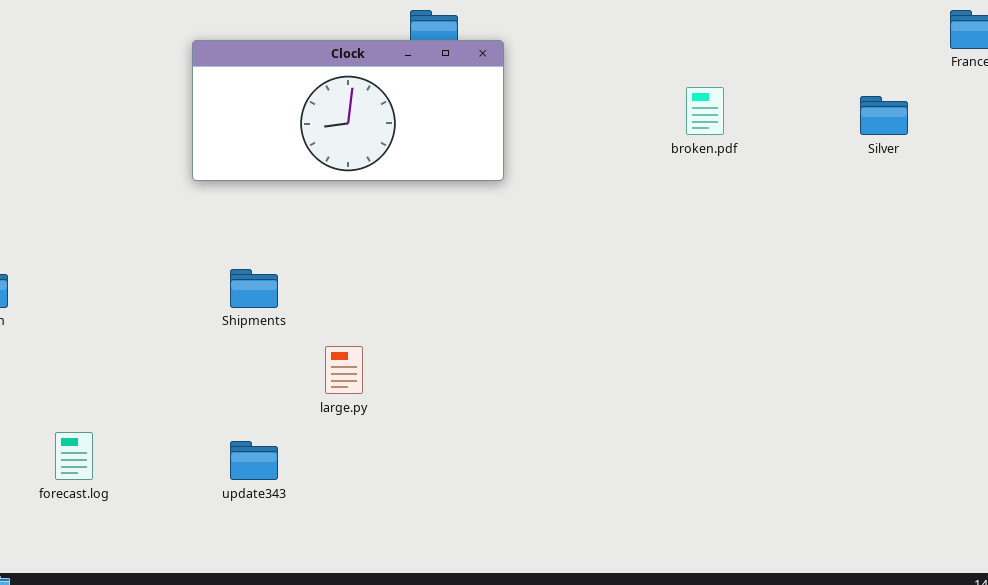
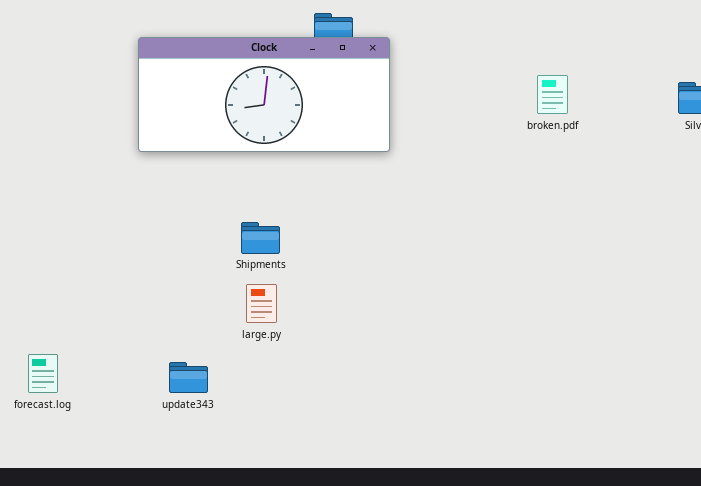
Shipments: [230,269,278,308] -> [241,222,280,254], moved

